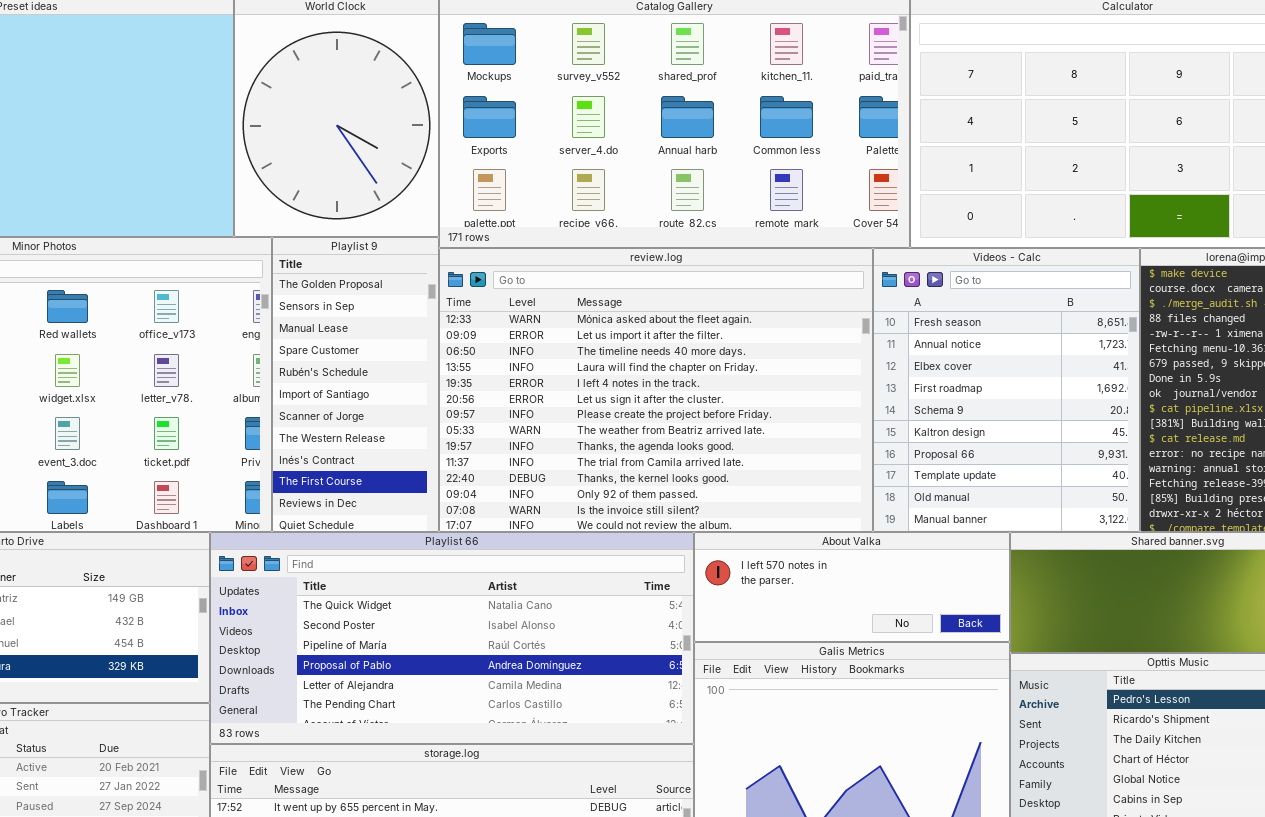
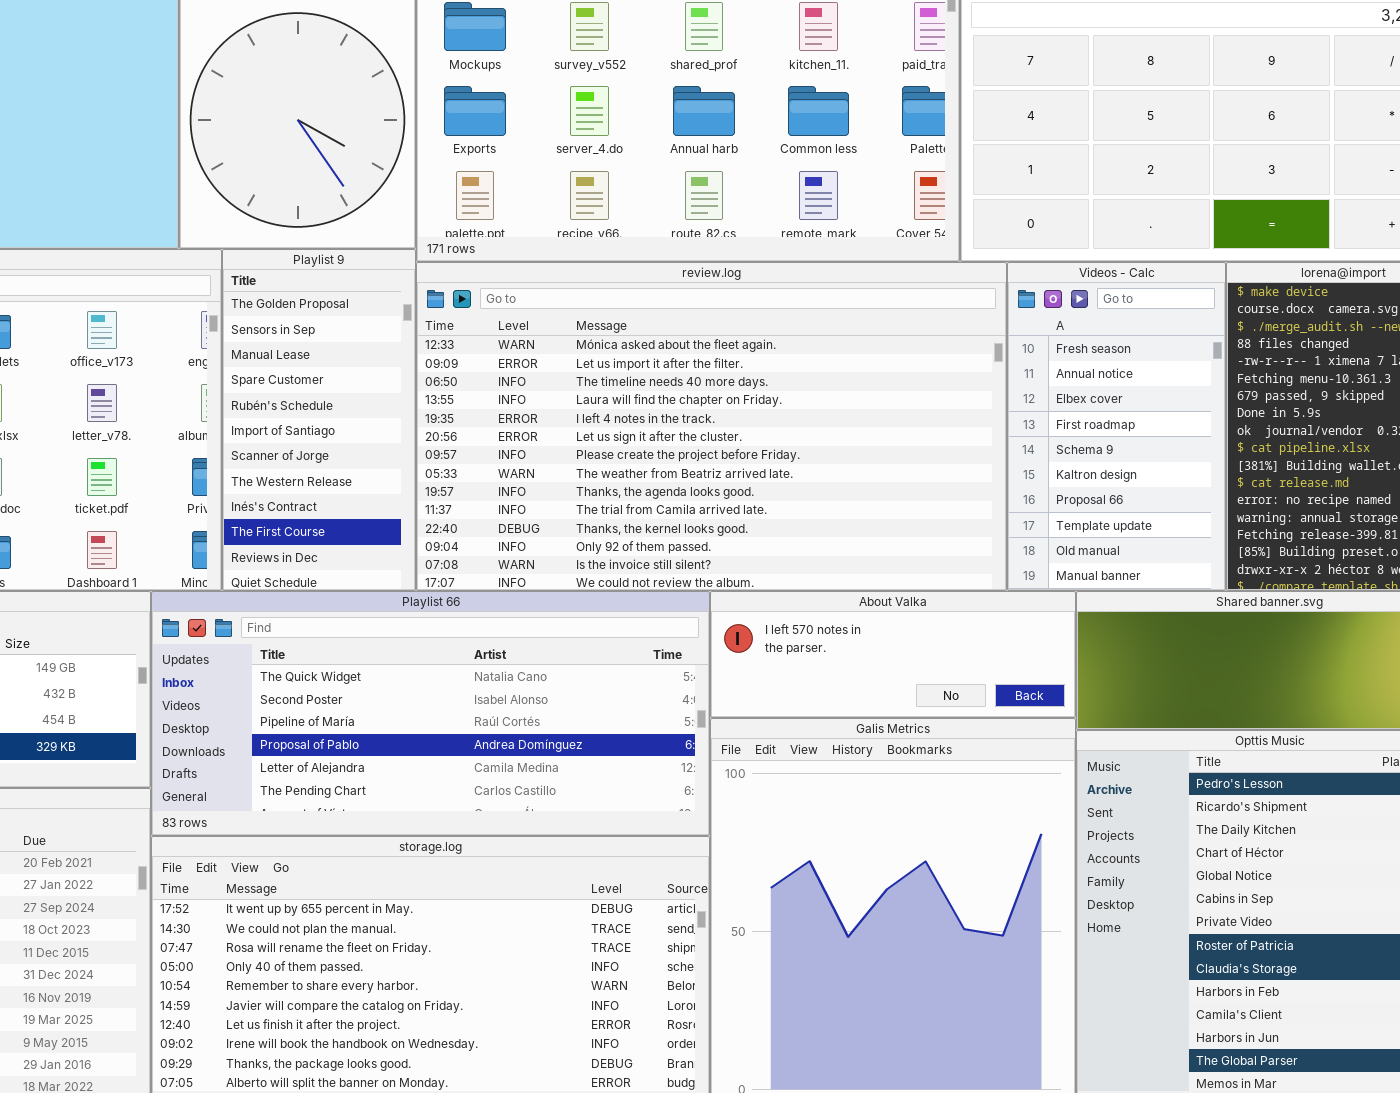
review.log: [439,248,873,532] -> [416,262,1007,591], resized
Videos - Calc: [873,248,1140,532] -> [1007,262,1226,591], resized

